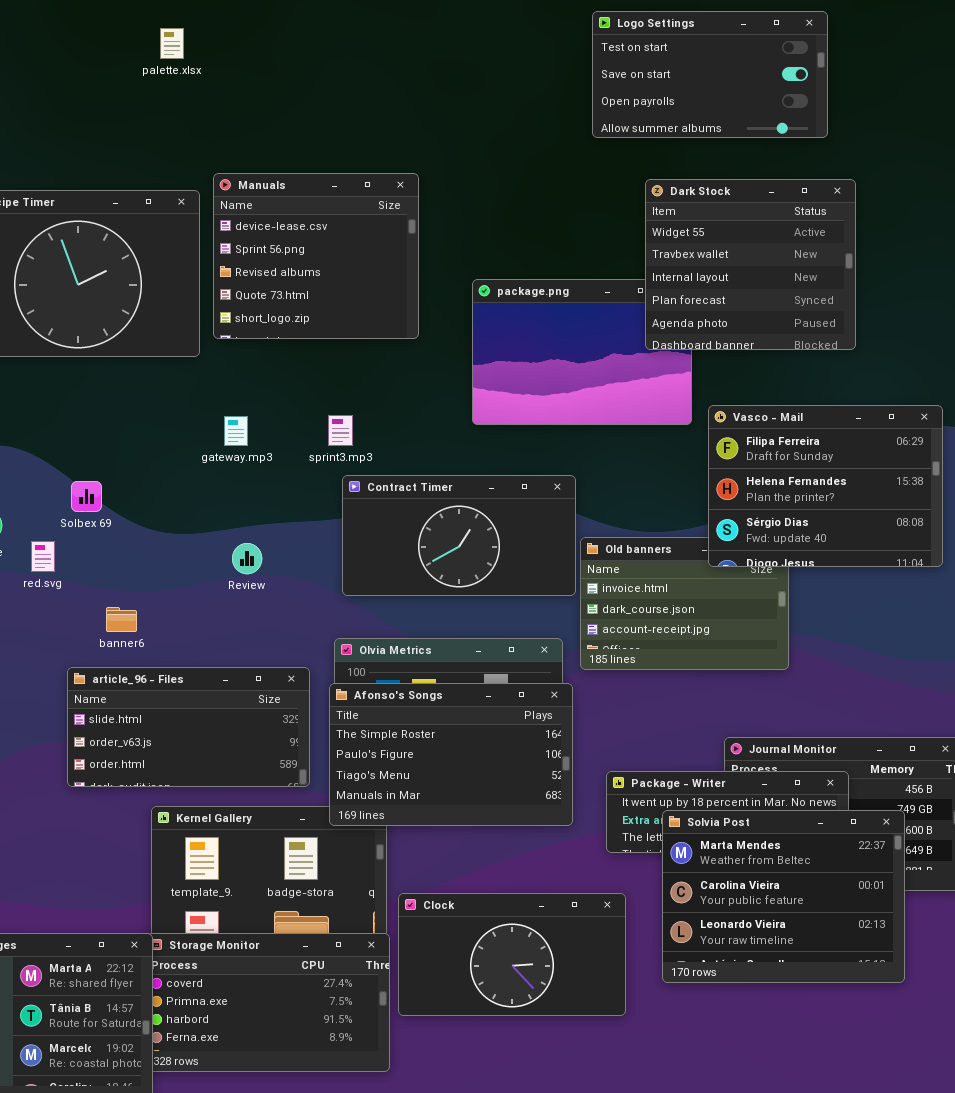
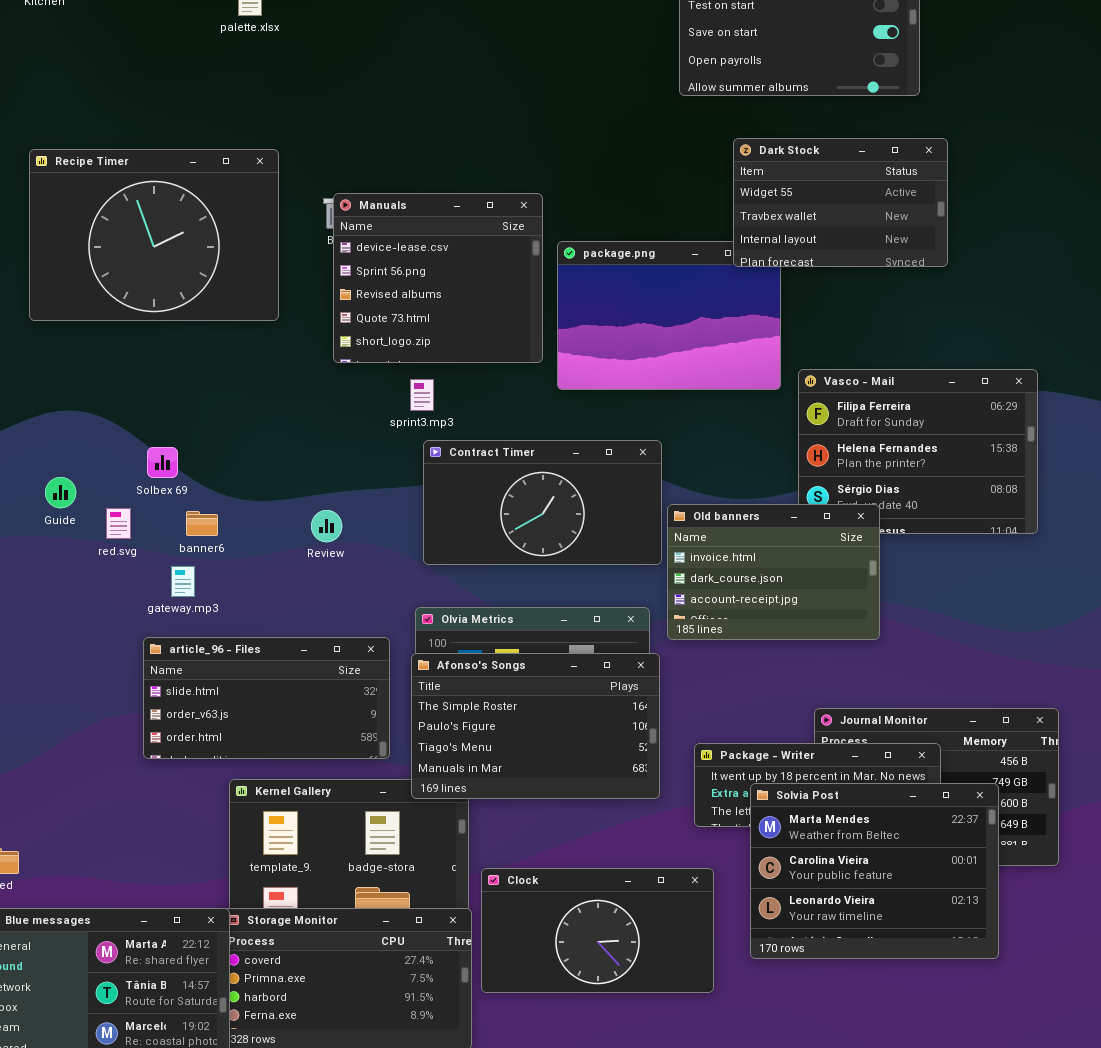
Manuals: [213,173,419,339] -> [333,193,543,363], moved
Dark Stock: [645,179,856,350] -> [733,138,948,267], resized
gateway.mp3: [224,416,248,446] -> [171,566,195,597], moved
Old banners: [580,537,789,670] -> [667,504,880,640], raised
banner6: [106,607,137,632] -> [186,511,218,536], moved

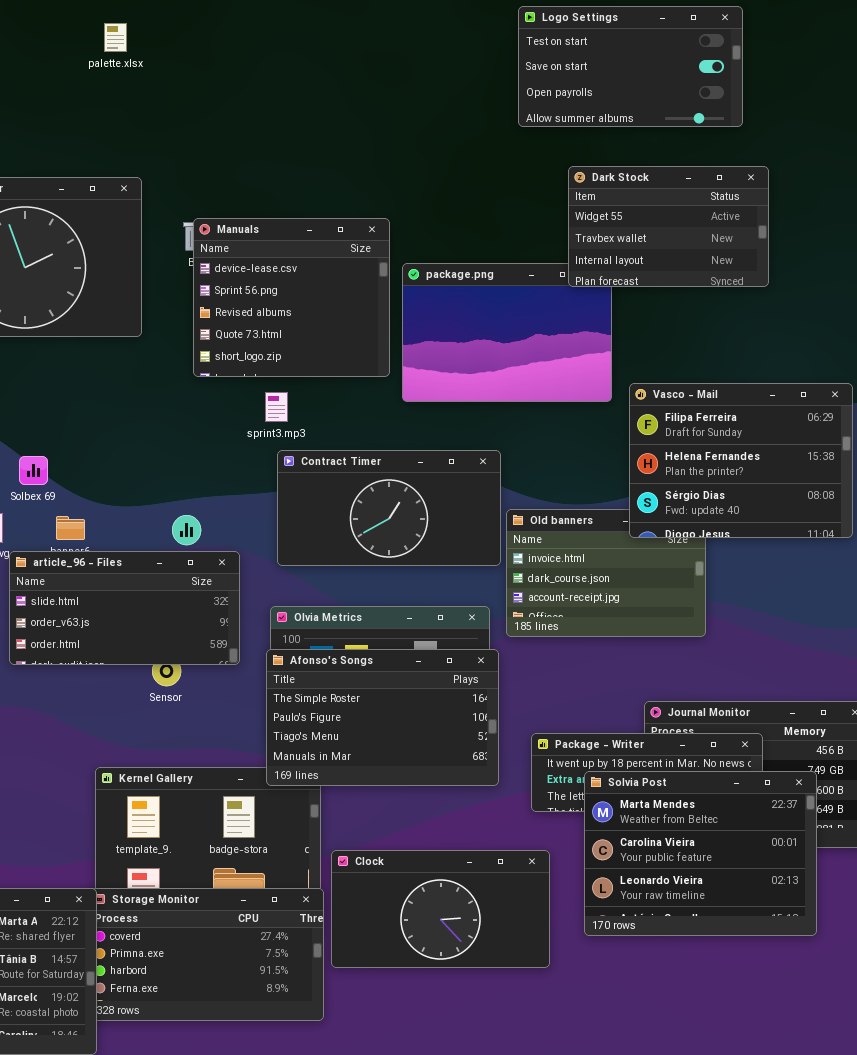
Vasco - Mail: [798,369,1038,534] -> [629,383,853,538], raised
article_96 - Files: [143,637,390,759] -> [9,551,240,665], moved

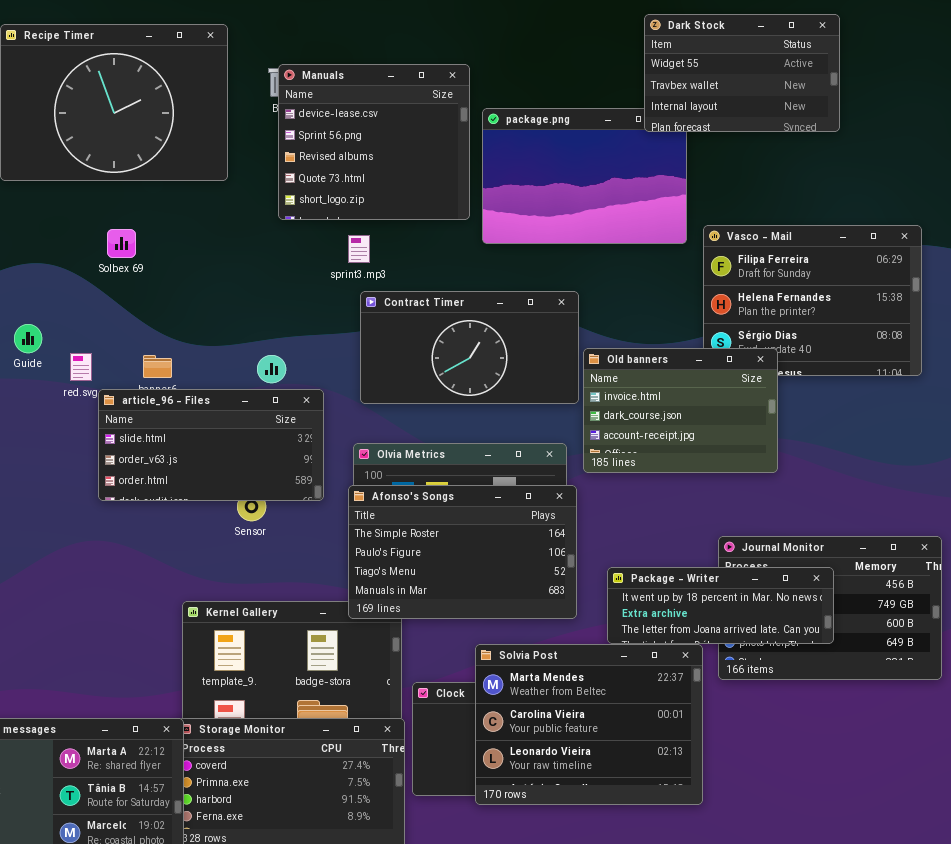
Solbex 69: [19,456,48,485] -> [107,229,136,258], moved
Old banners: [506,509,706,637] -> [583,348,778,473], raised
Solvia Post: [584,771,817,936] -> [475,644,703,805], moved

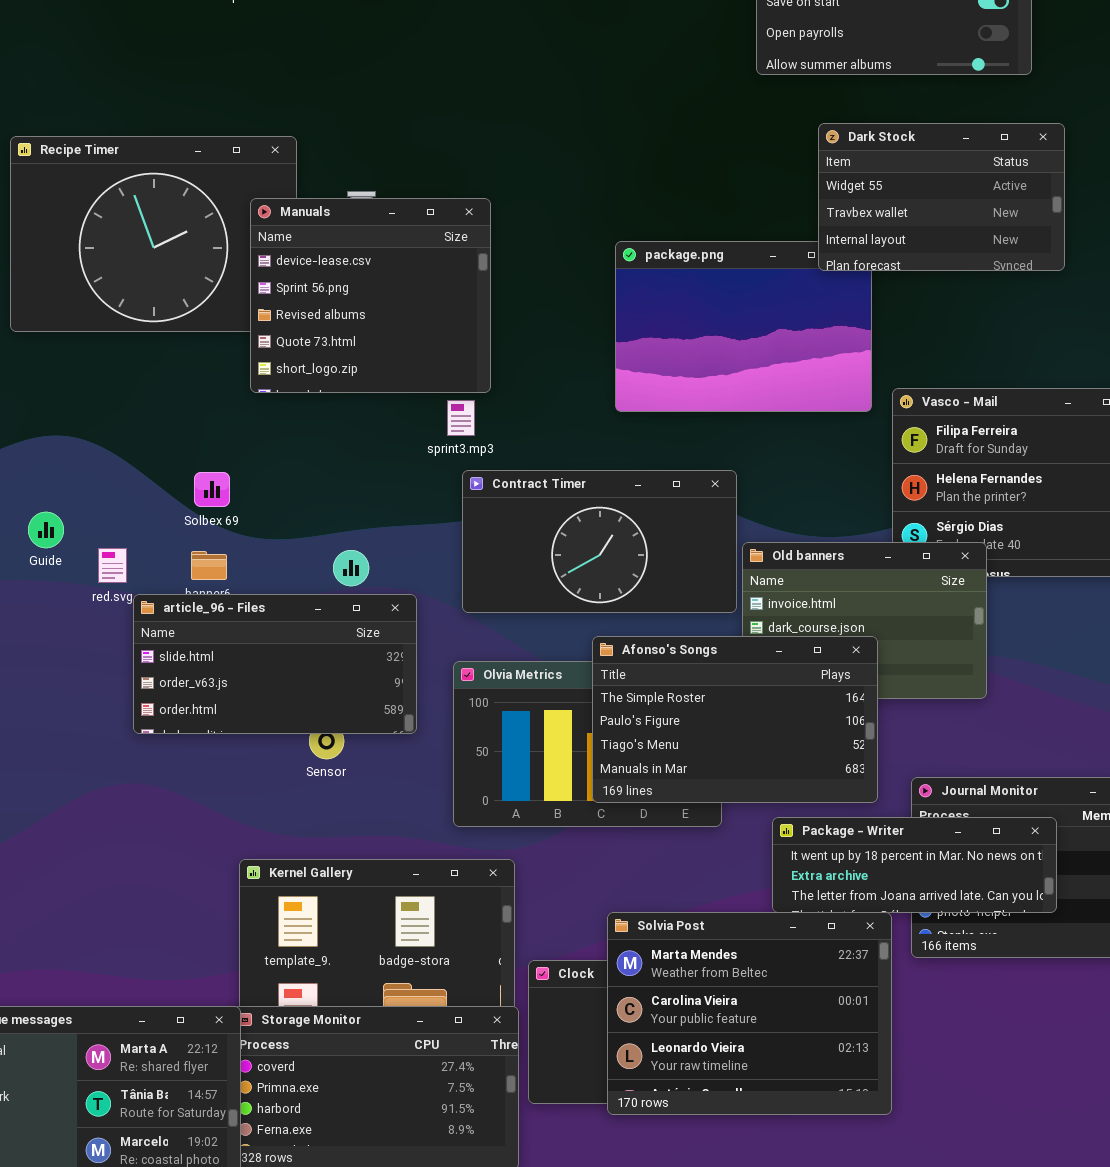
Manuals: [278,64,470,220] -> [250,198,491,393], moved
Solbex 69: [107,229,136,258] -> [194,472,230,507], moved
Afonso's Songs: [348,485,577,619] -> [592,636,878,803], moved

